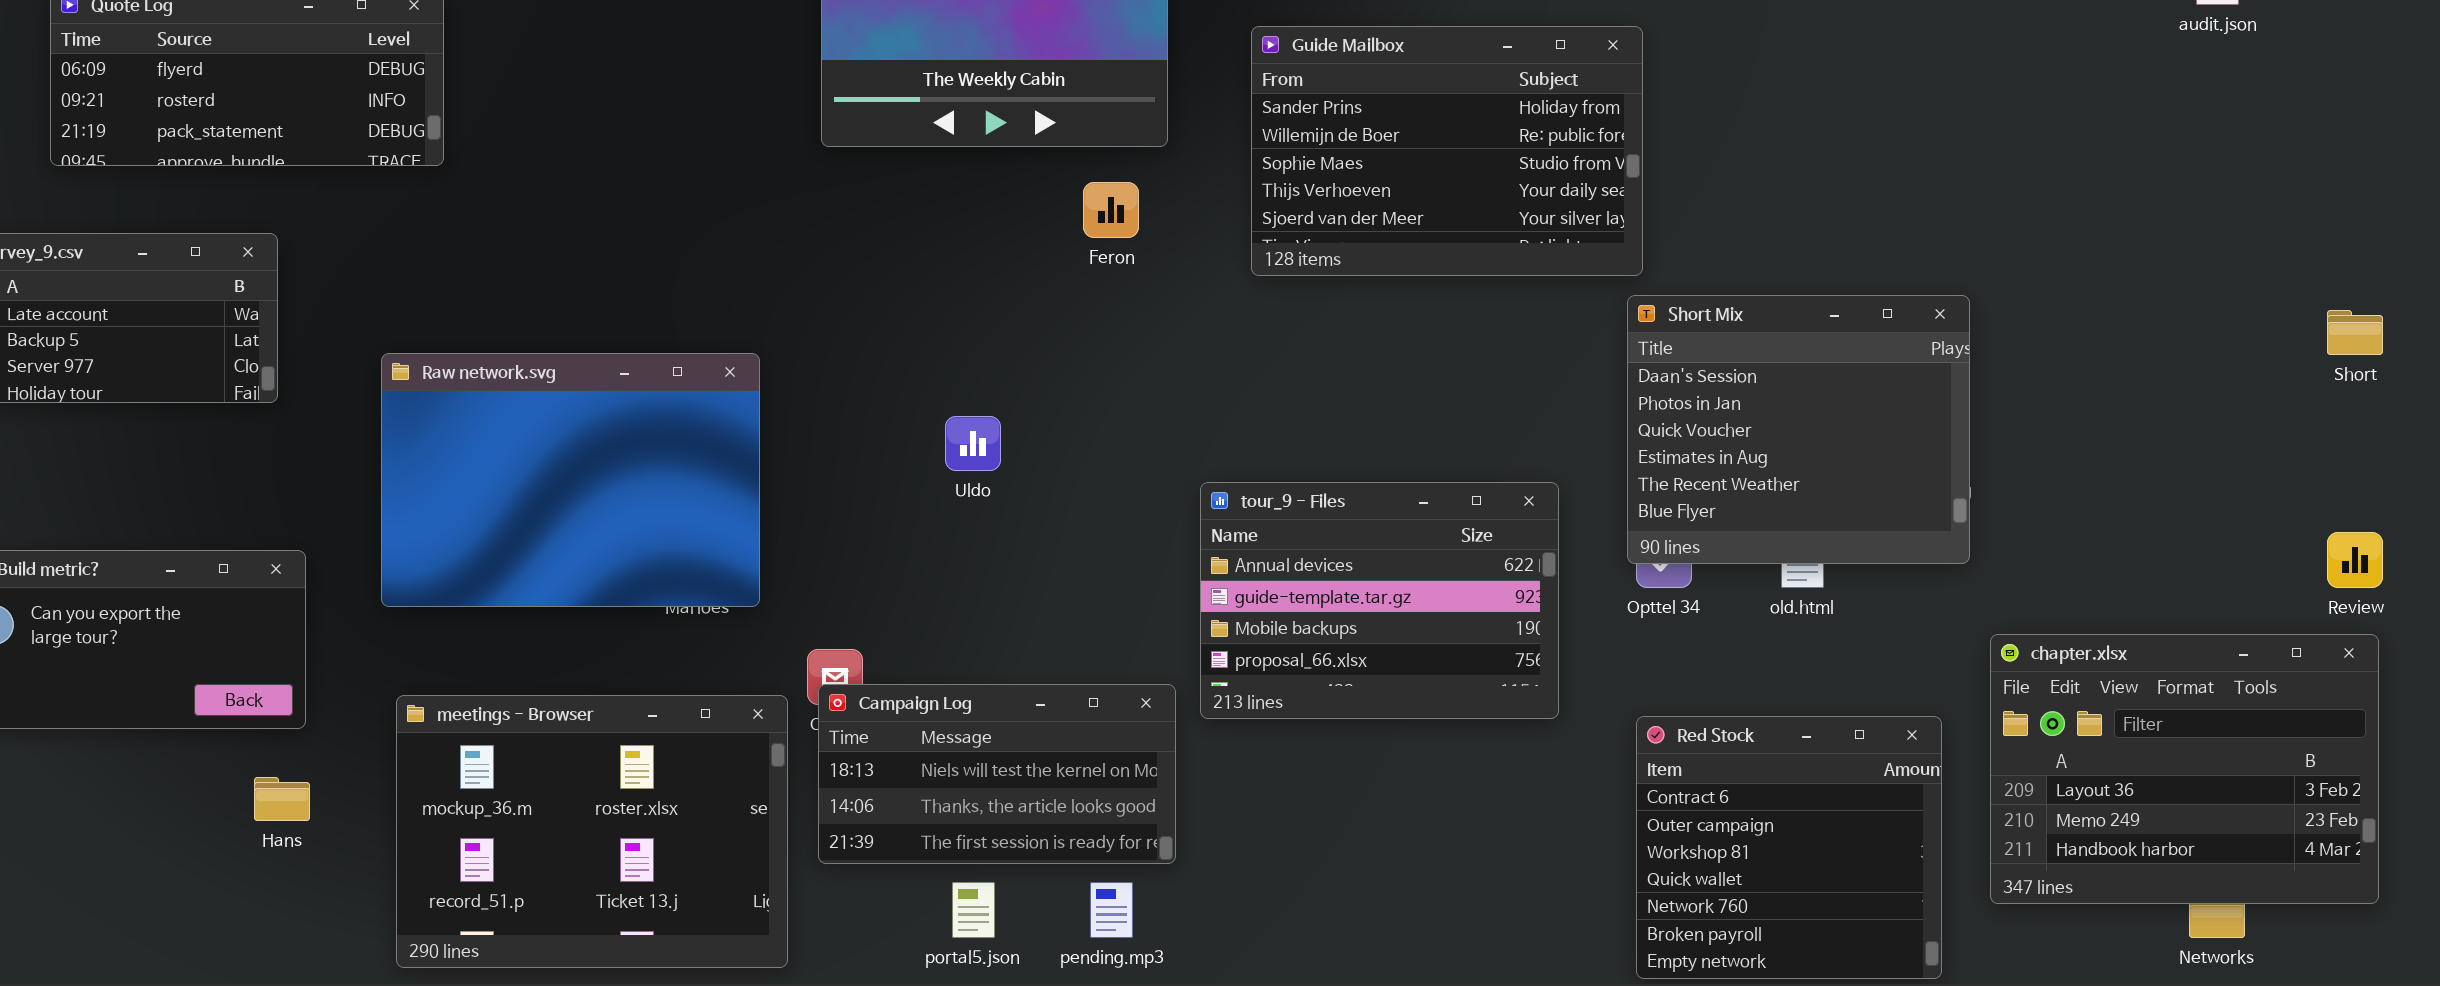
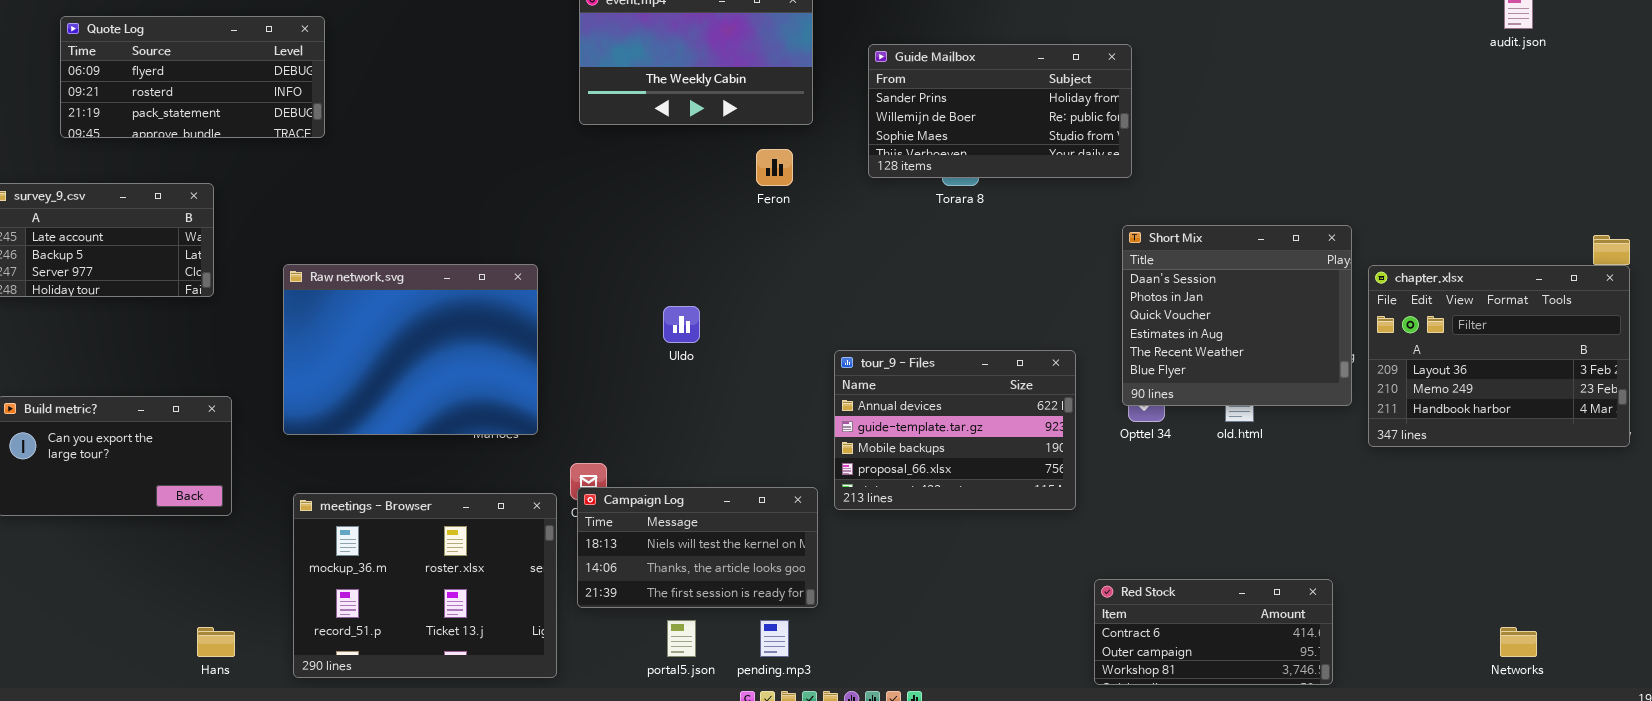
Guide Mailbox: [1251,26,1643,276] -> [868,44,1132,178], resized
chapter.xlsx: [1990,634,2379,904] -> [1368,265,1630,447], moved
Red Stock: [1636,716,1942,979] -> [1094,579,1333,685], resized
Hans: [254,777,310,821] -> [197,627,235,657], moved

